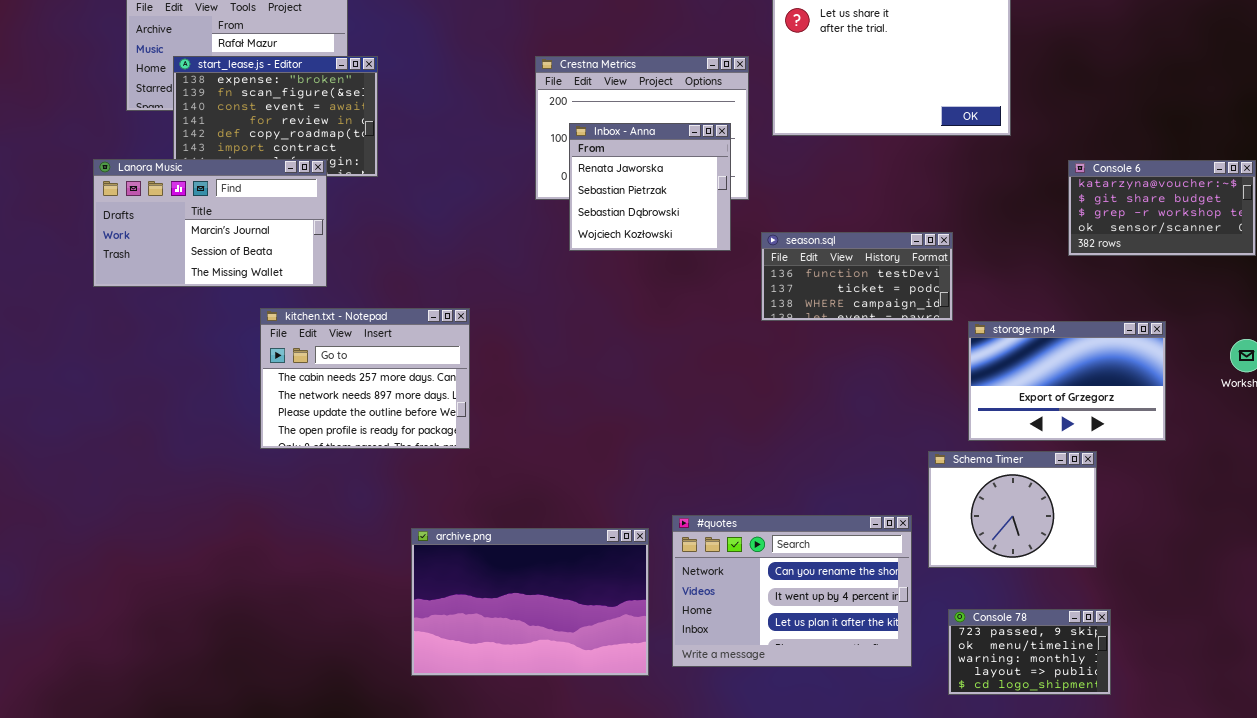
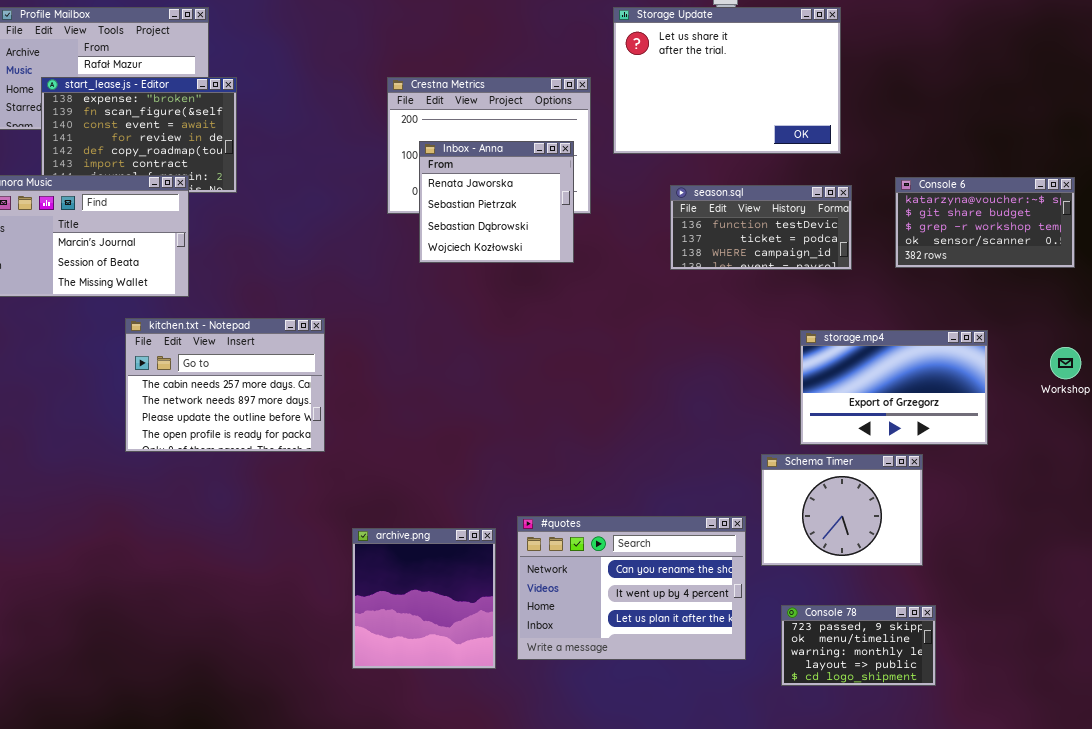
season.sql: [761,232,953,321] -> [670,185,852,270], moved
archive.png: [411,528,649,676] -> [352,528,496,669], resized

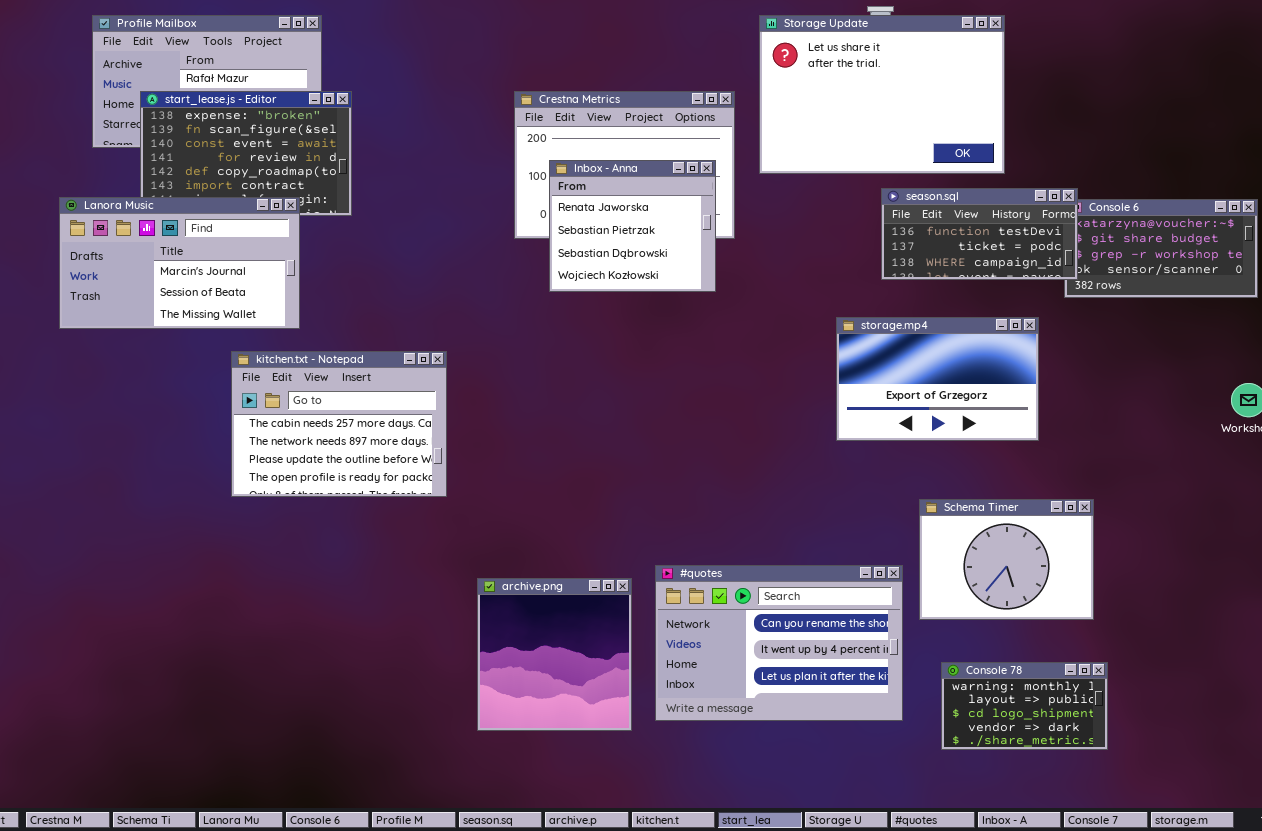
season.sql: [670,185,852,270] -> [881,188,1078,280], moved
storage.mp4: [800,330,988,445] -> [836,317,1039,441], moved
Console 78: [781,605,936,686] -> [941,662,1108,750], scrolled down 2 rows

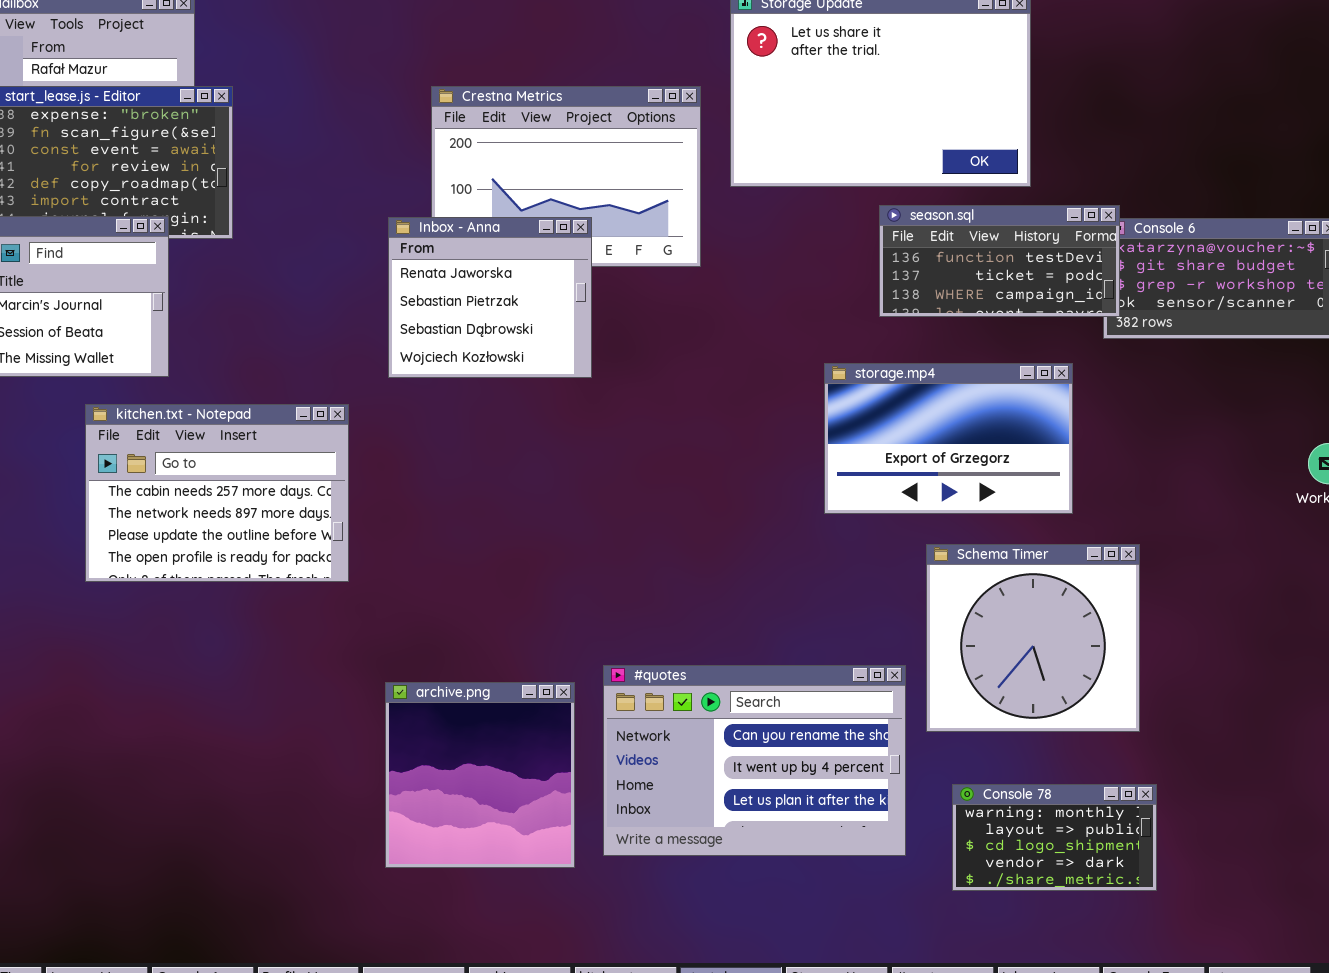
Inbox - Anna: [549,160,716,292] -> [388,217,592,378], moved
Schema Timer: [919,499,1094,620] -> [926,544,1140,732], resized

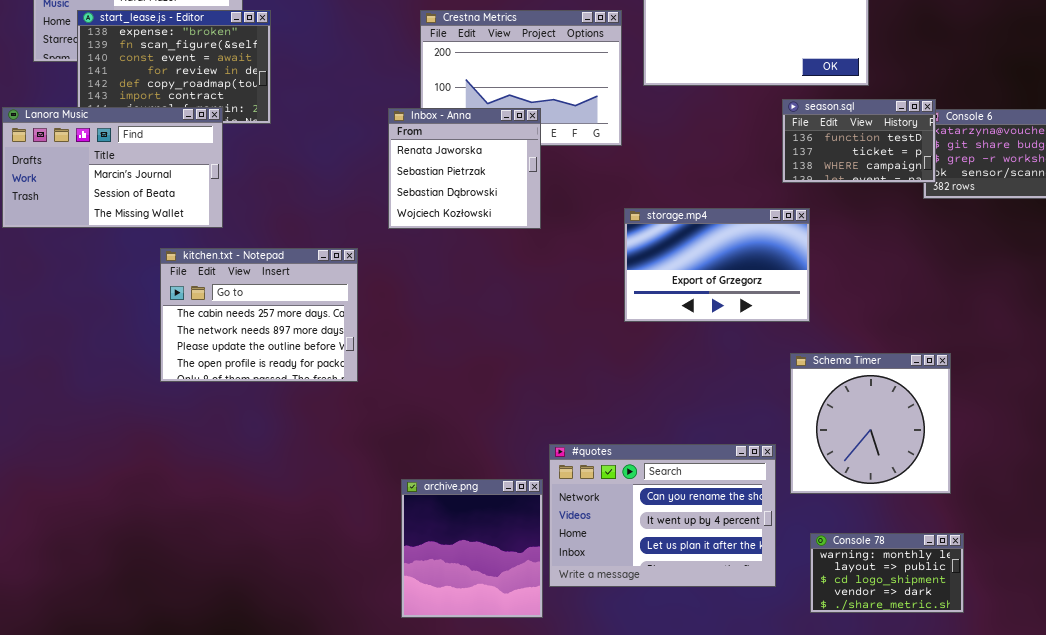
season.sql: [879,205,1120,317] -> [782,99,936,183], resized
storage.mp4: [824,363,1073,514] -> [624,208,810,322], moved
archive.png: [385,682,575,868] -> [401,479,543,618], moved

